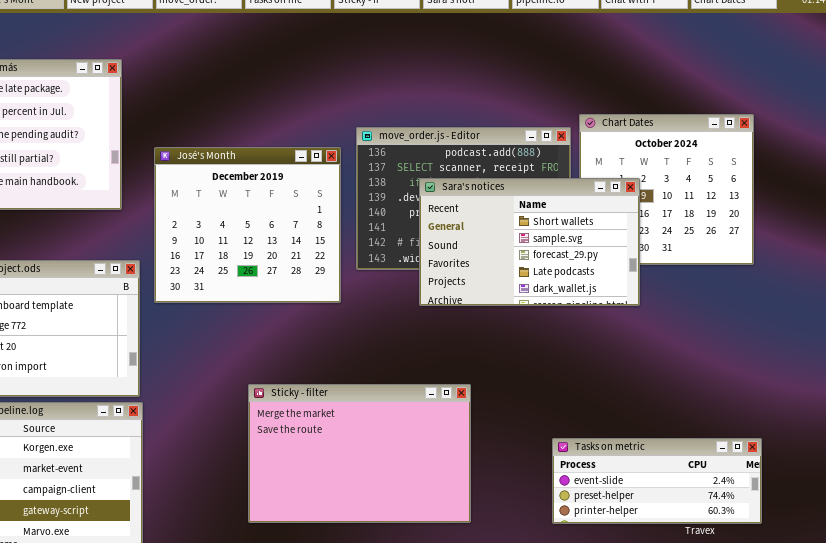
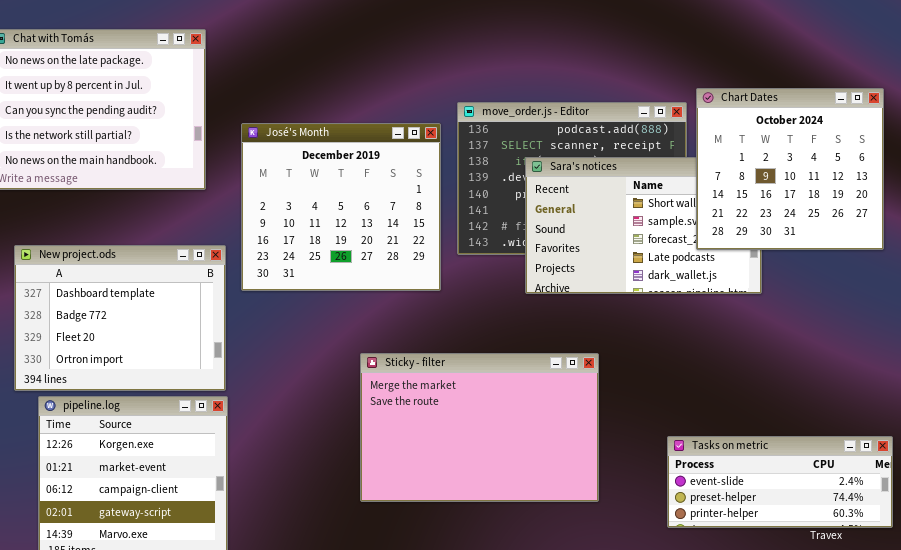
Chart Dates: [579,114,754,265] -> [696,88,884,250], raised
Sticky - filter: [248,384,471,523] -> [360,353,599,502], moved

